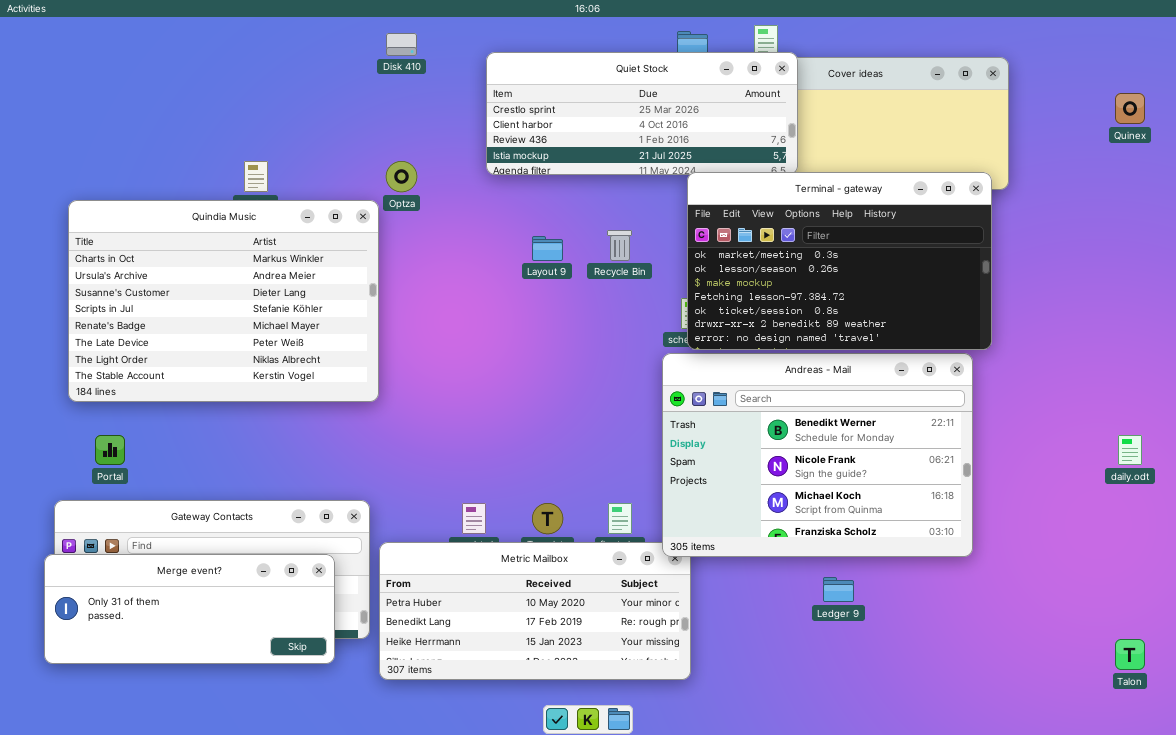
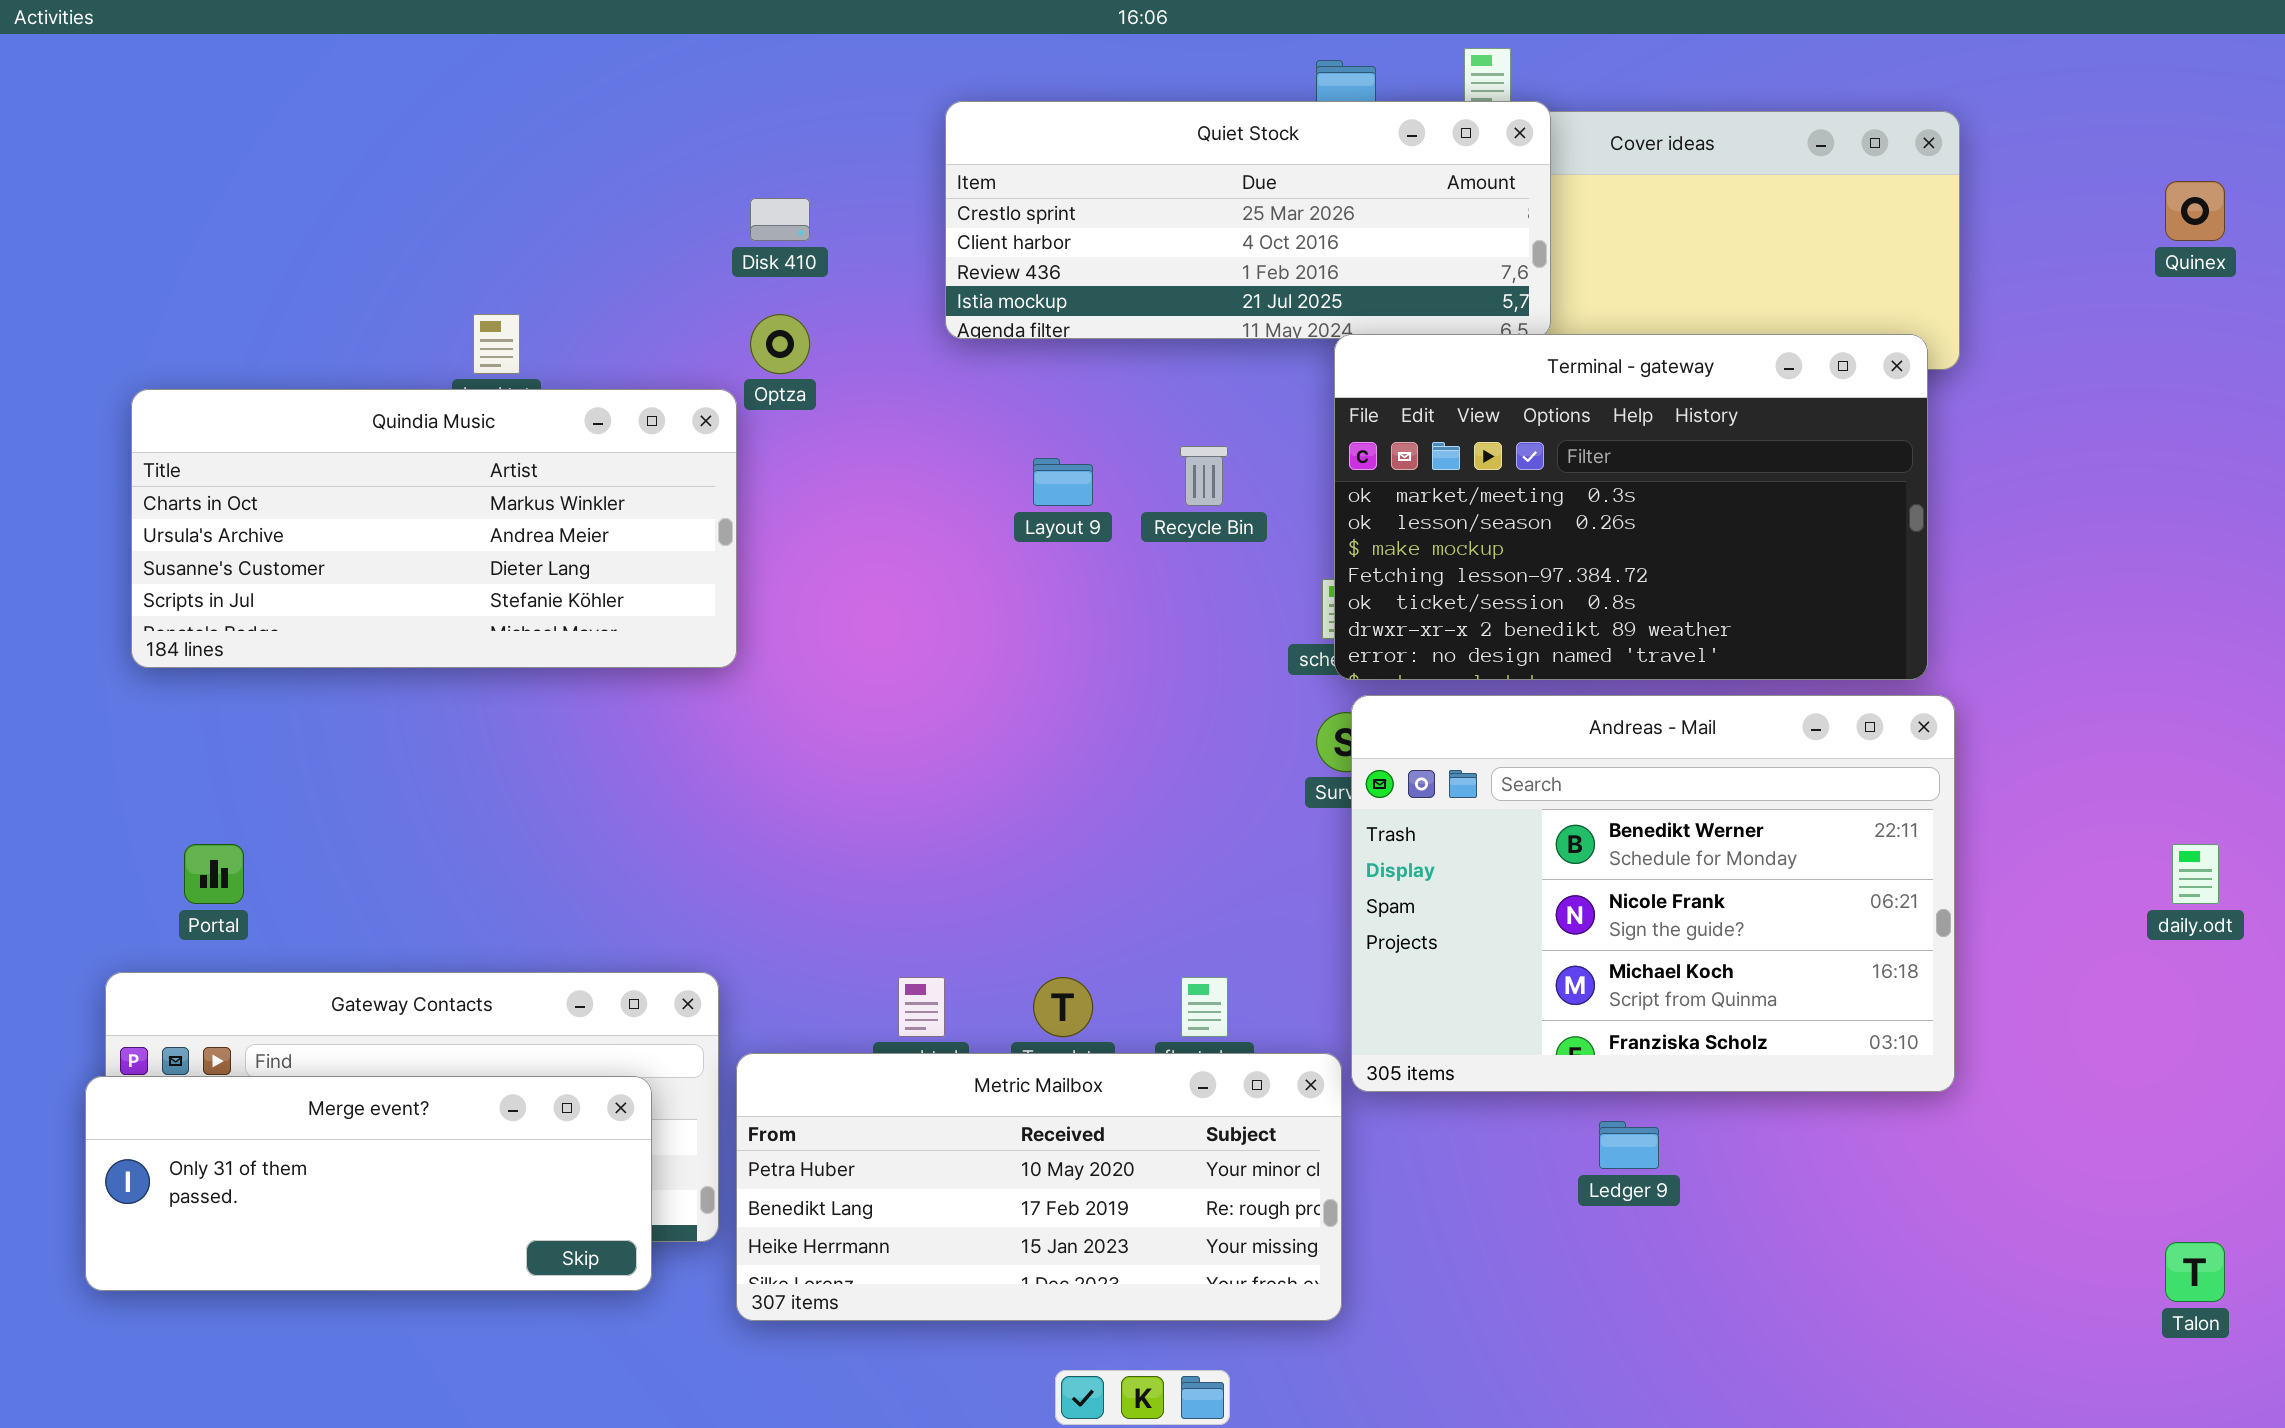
Disk 410: [386,33,417,56] -> [750,198,810,241], moved
Quindia Music: [68,200,379,402] -> [131,389,737,668], resized
Andreas - Mail: [662,353,973,557] -> [1351,695,1955,1092], moved

